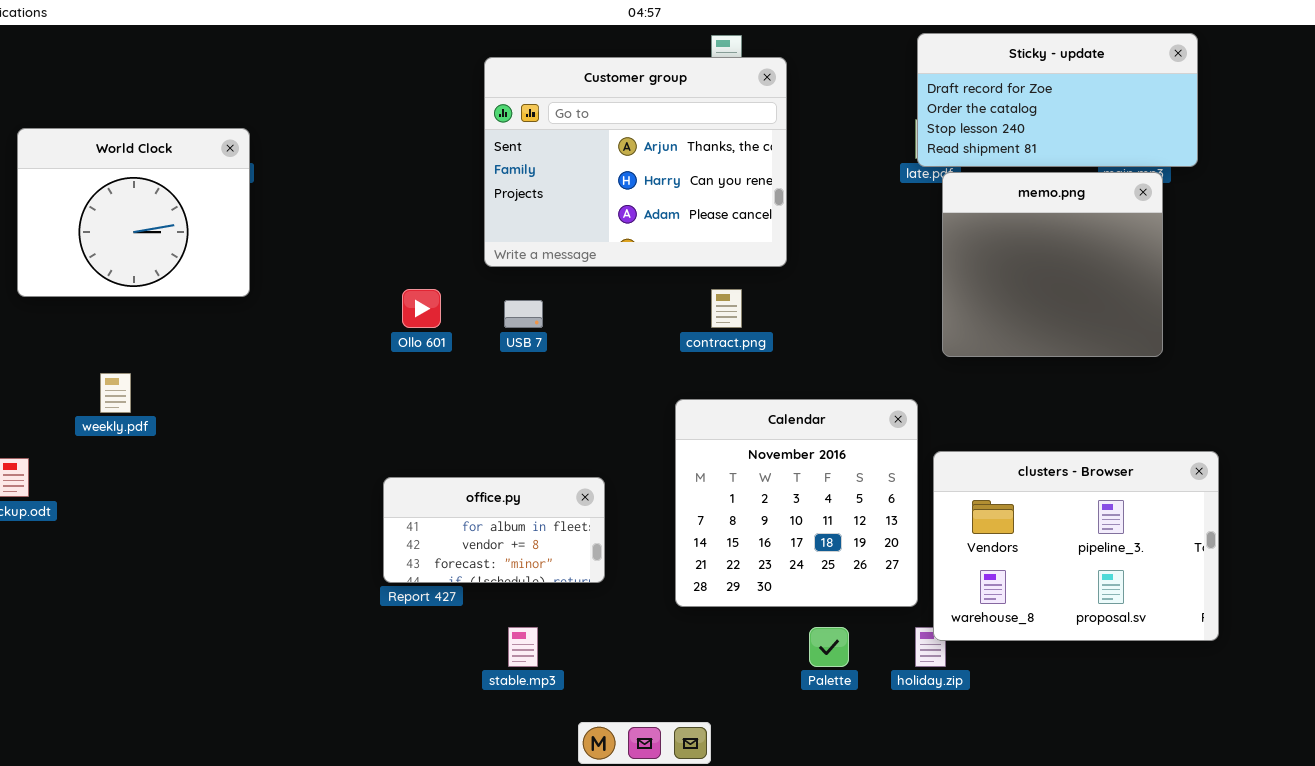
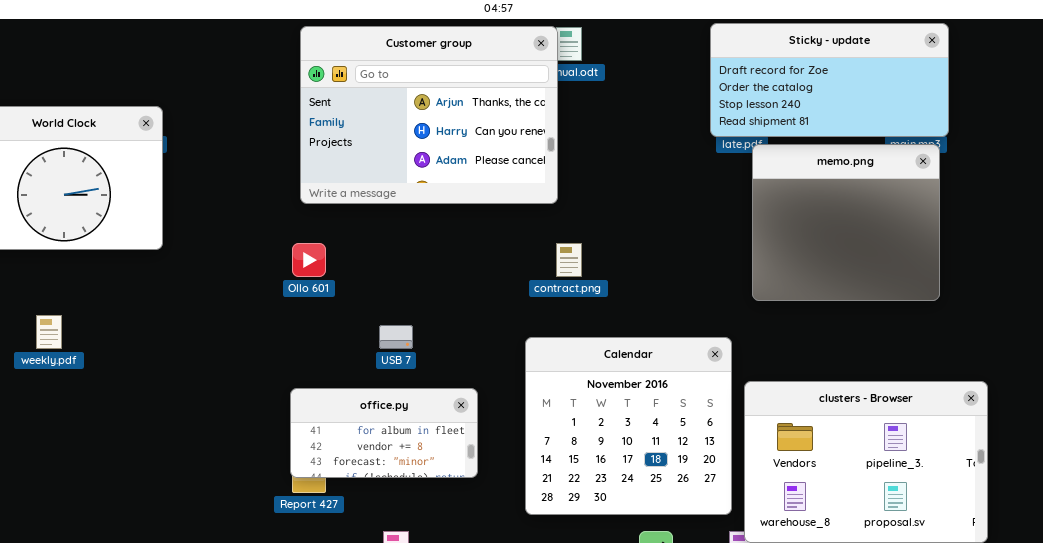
Sticky - update: [917,33,1198,167] -> [710,23,949,137], moved
Customer group: [484,57,787,267] -> [300,26,558,204], moved
USB 7: [504,300,543,328] -> [379,325,413,349], moved
office.py: [383,477,605,583] -> [290,388,478,478], moved

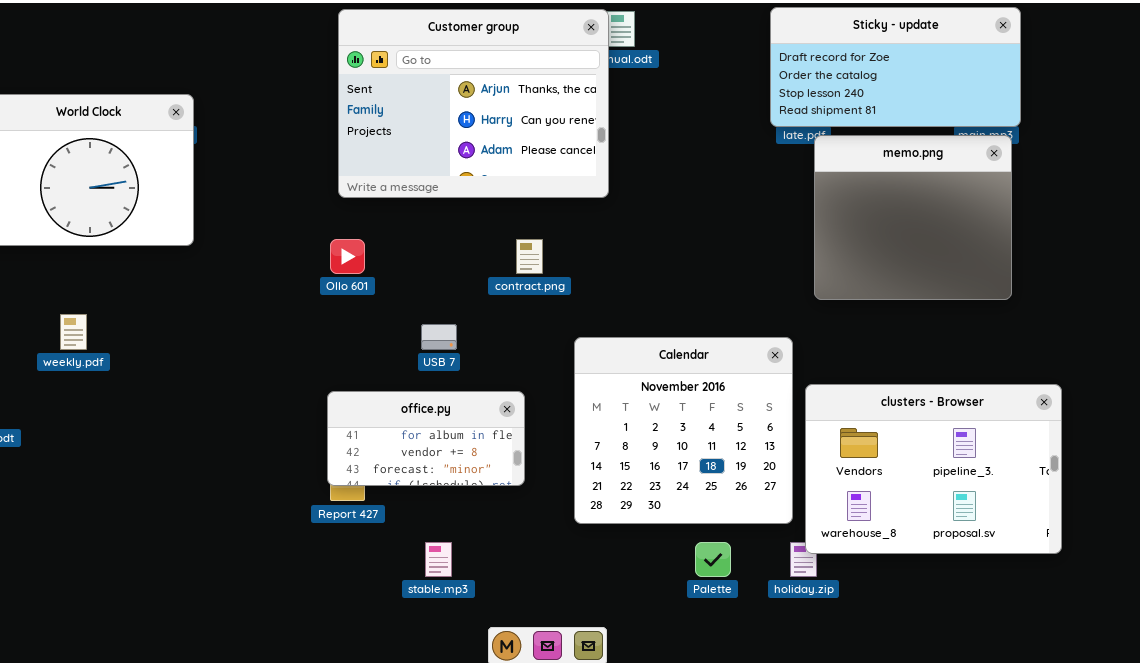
contract.png: [556,243,582,277] -> [516,239,543,274], moved

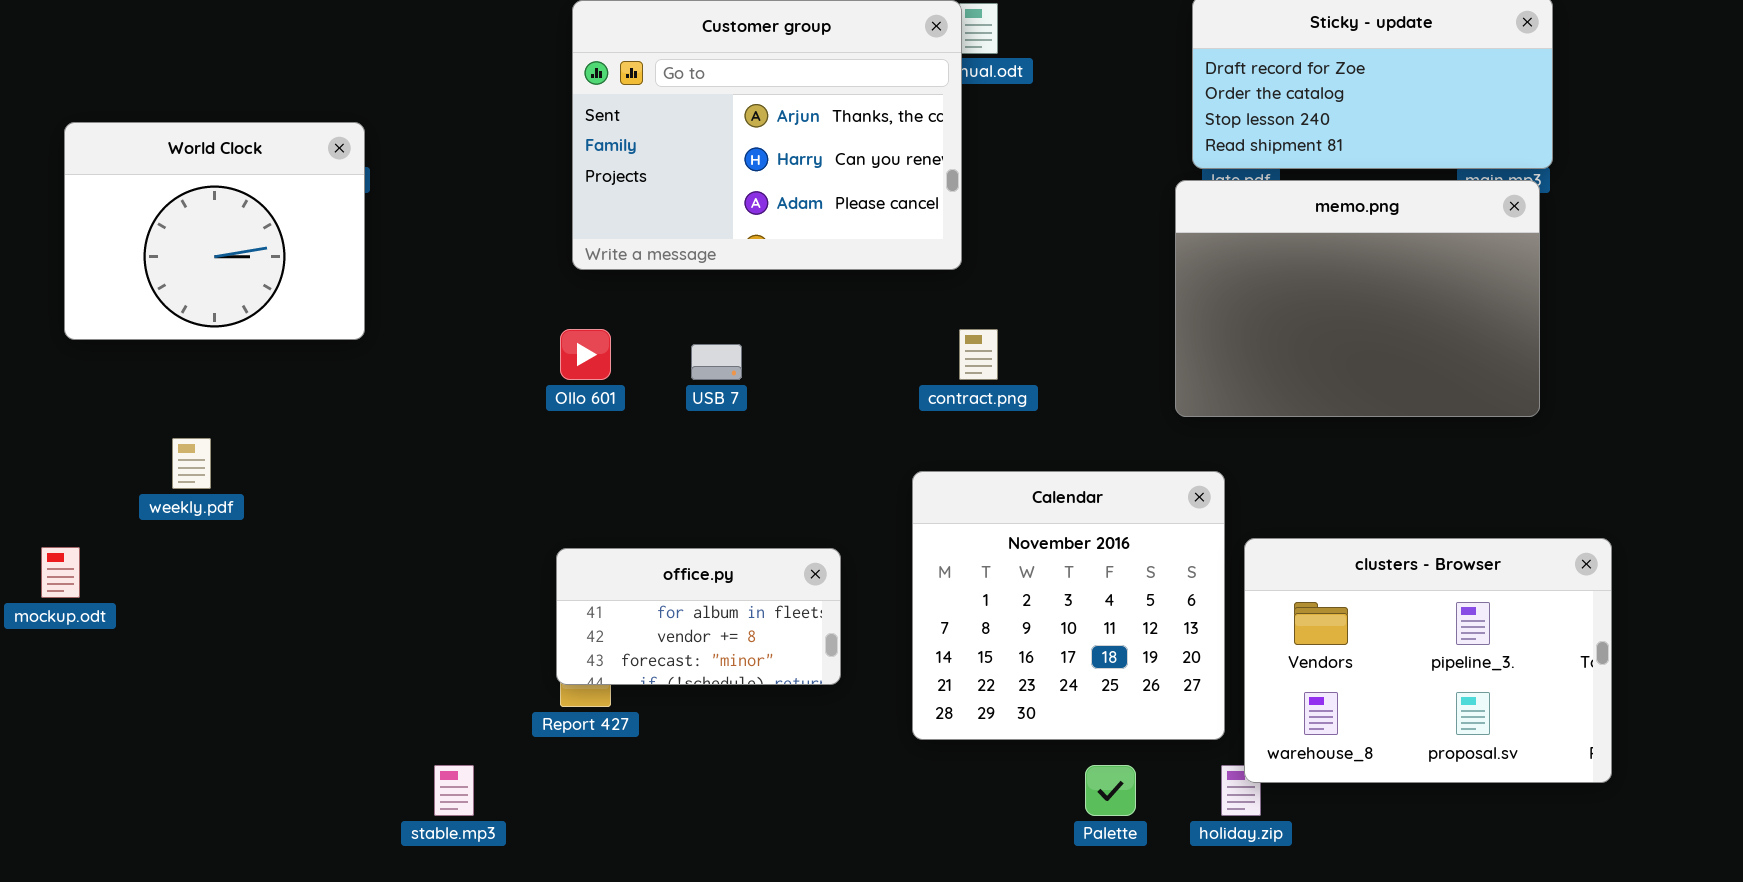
memo.png: [814,135,1012,300] -> [1175,180,1540,417], resized
contract.png: [516,239,543,274] -> [959,329,998,380], moved
USB 7: [421,324,457,350] -> [691,344,742,380], moved
stable.mp3: [425,542,452,577] -> [434,765,474,816], moved

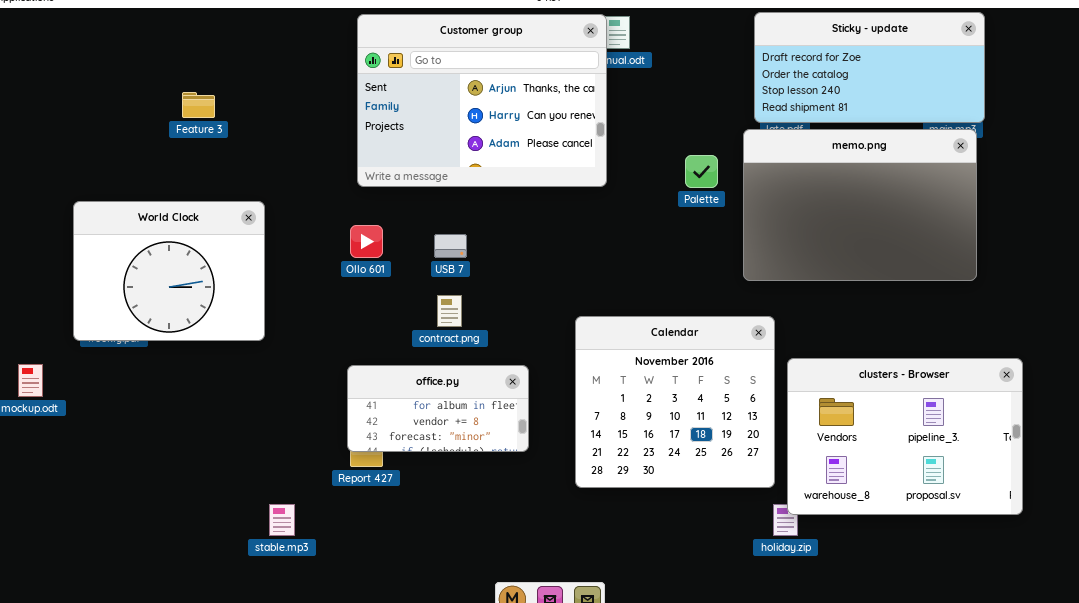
World Clock: [64,122,365,340] -> [73,201,265,341], moved
contract.png: [959,329,998,380] -> [437,295,462,327], moved
Palette: [1085,765,1136,816] -> [685,155,718,188], moved

